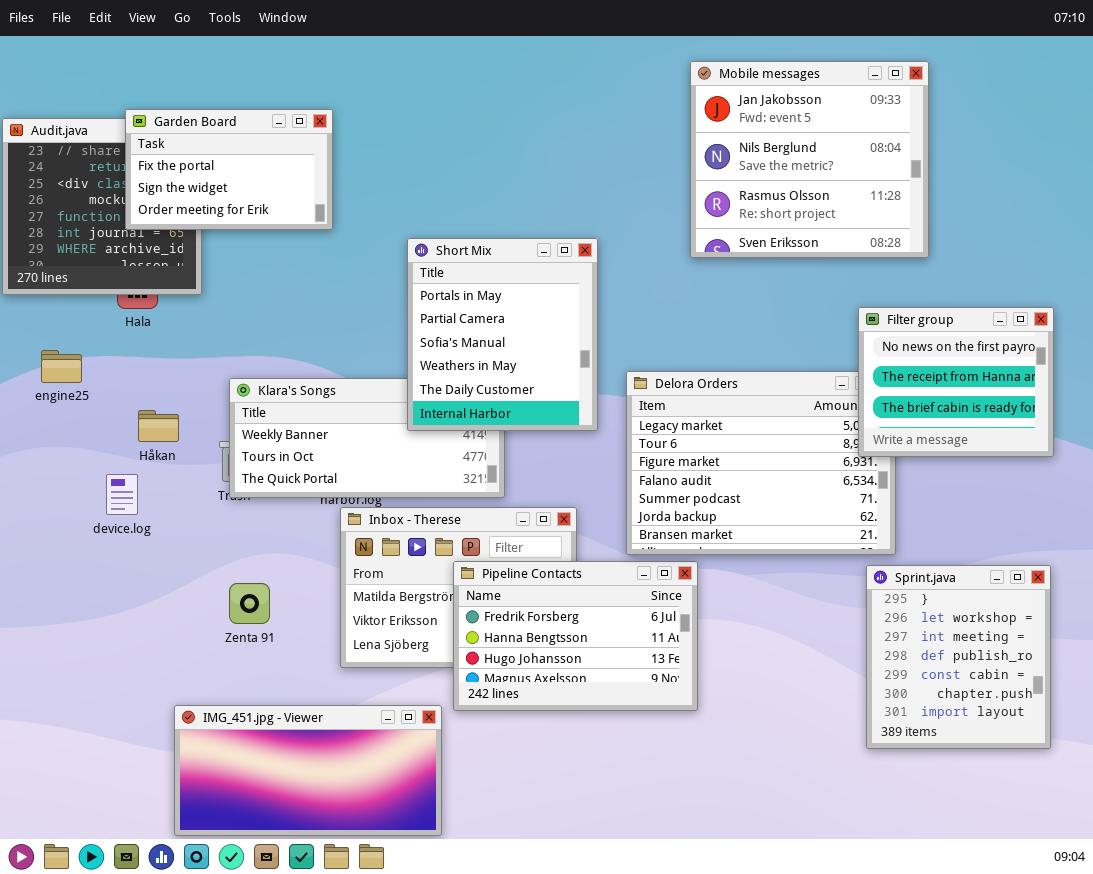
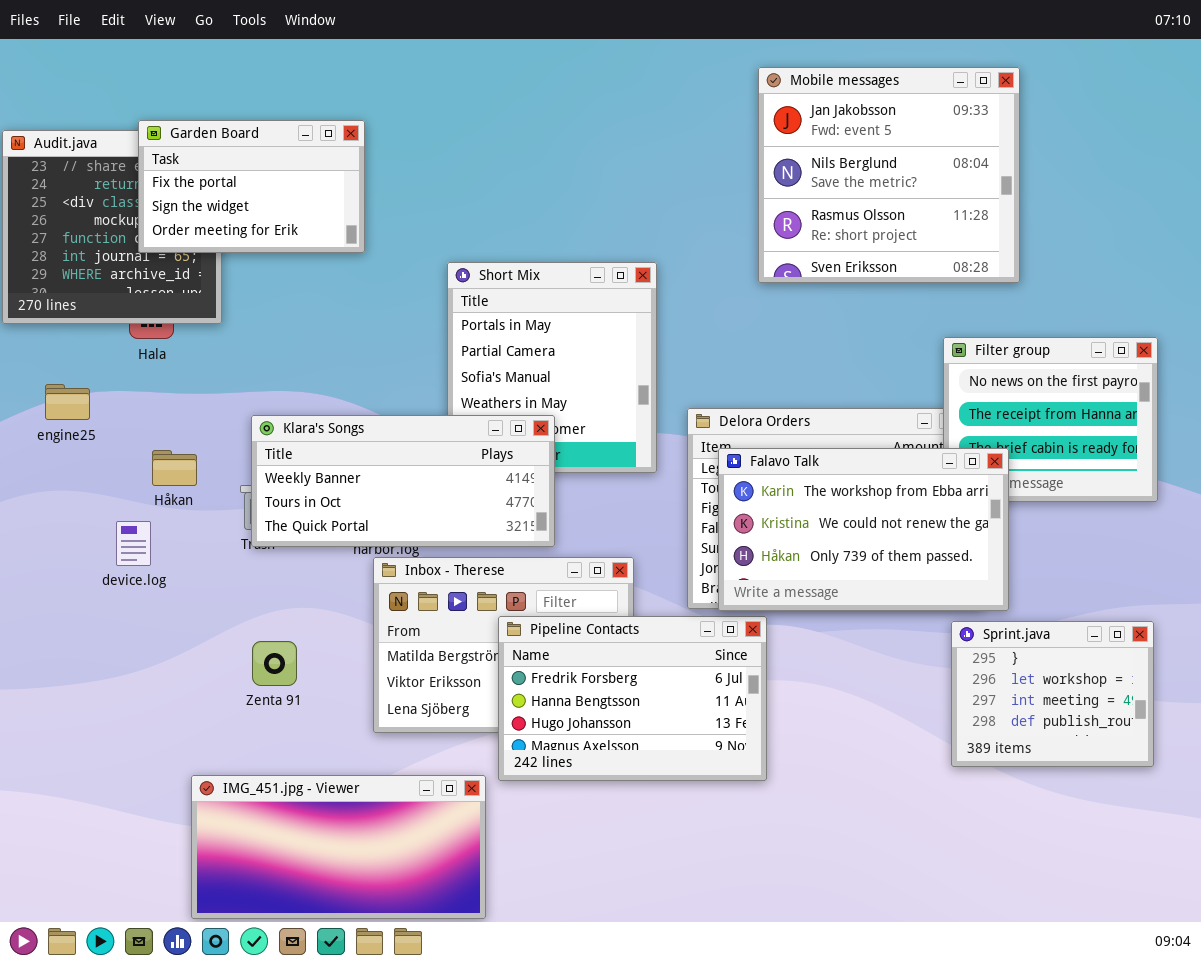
Klara's Songs: [229,378,505,498] -> [251,415,555,547], raised
Falavo Talk: none -> [718,448,1009,611], opened
Sprint.java: [866,565,1051,749] -> [951,621,1154,767], resized

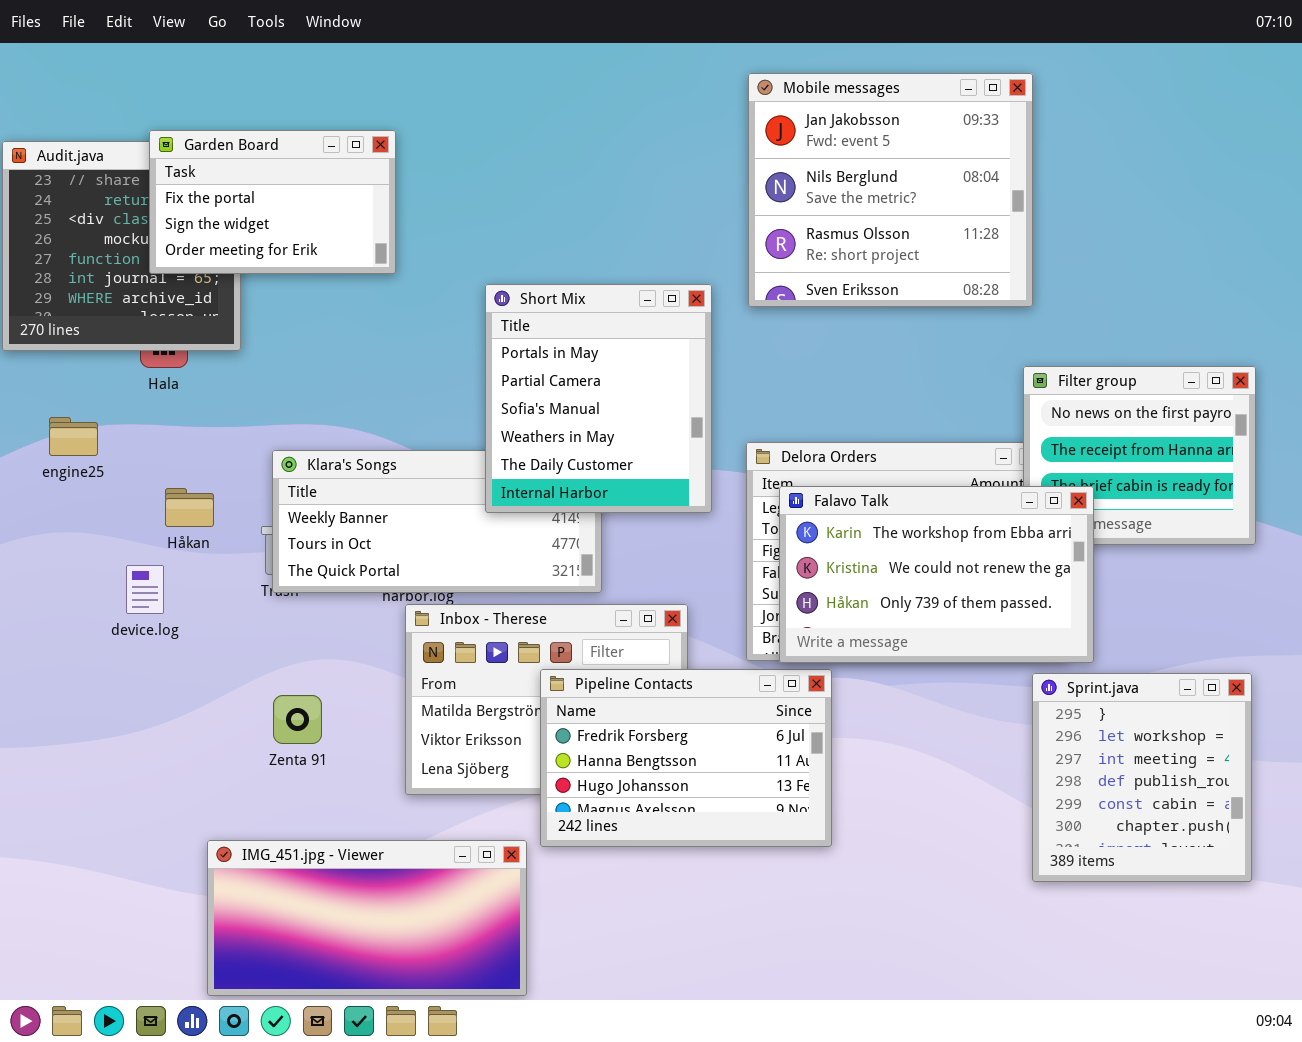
Mobile messages: [758,67,1020,283] -> [748,73,1033,307], moved
Short Mix: [447,262,657,473] -> [485,284,712,513], raised
Sprint.java: [951,621,1154,767] -> [1032,673,1252,882], resized

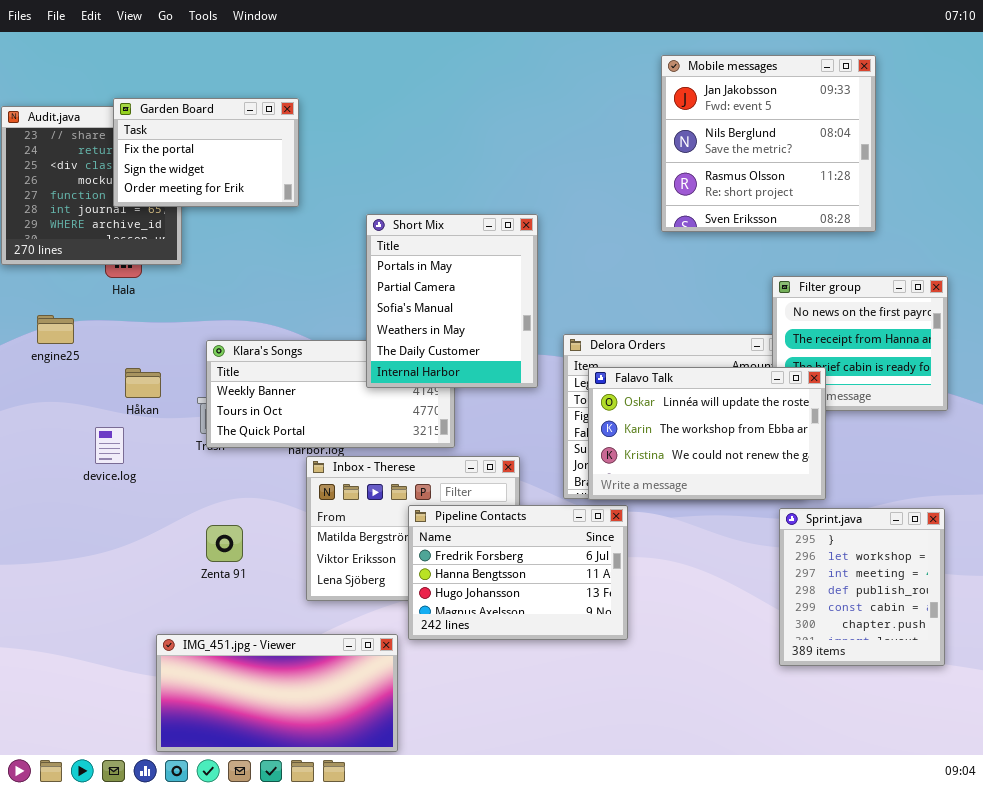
Mobile messages: [748,73,1033,307] -> [661,55,876,232], moved
Falavo Talk: [779,486,1094,663] -> [588,367,826,500], scrolled up 1 row

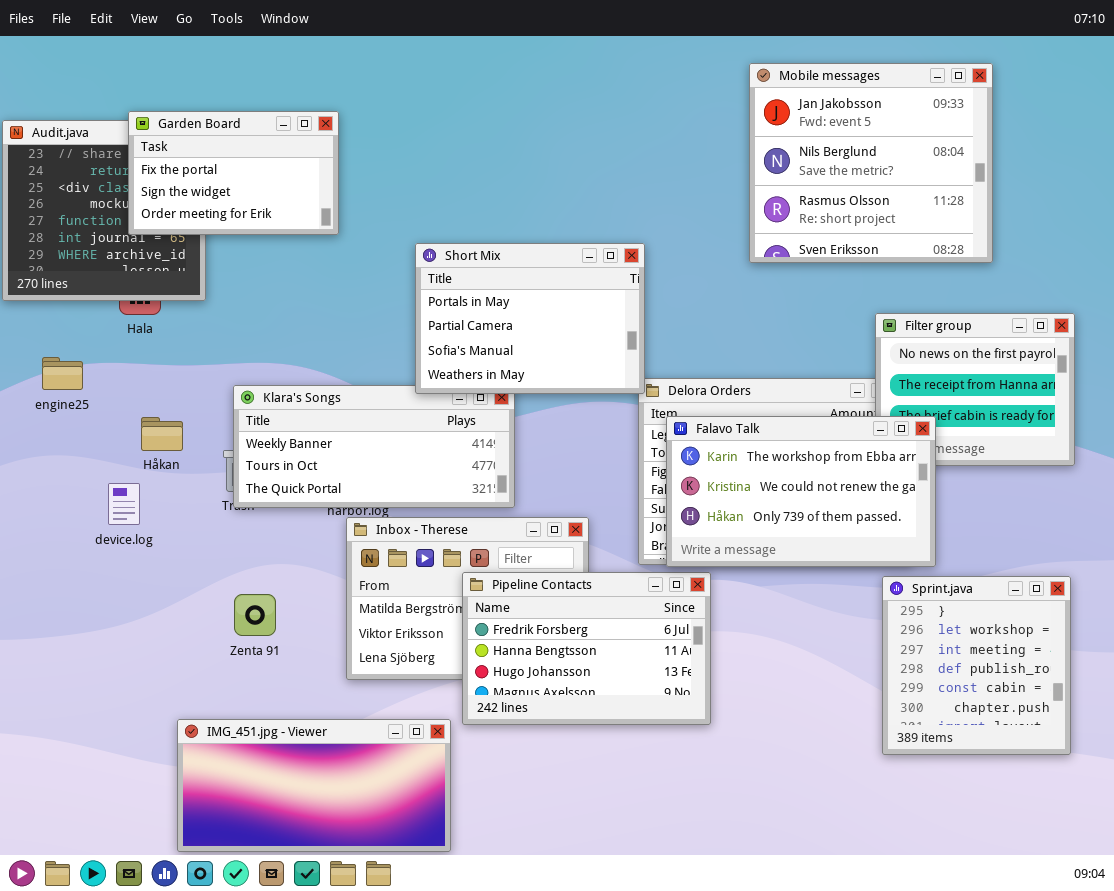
Short Mix: [366,214,538,388] -> [415,243,645,394], resized
Falavo Talk: [588,367,826,500] -> [666,416,936,567], scrolled down 1 row

